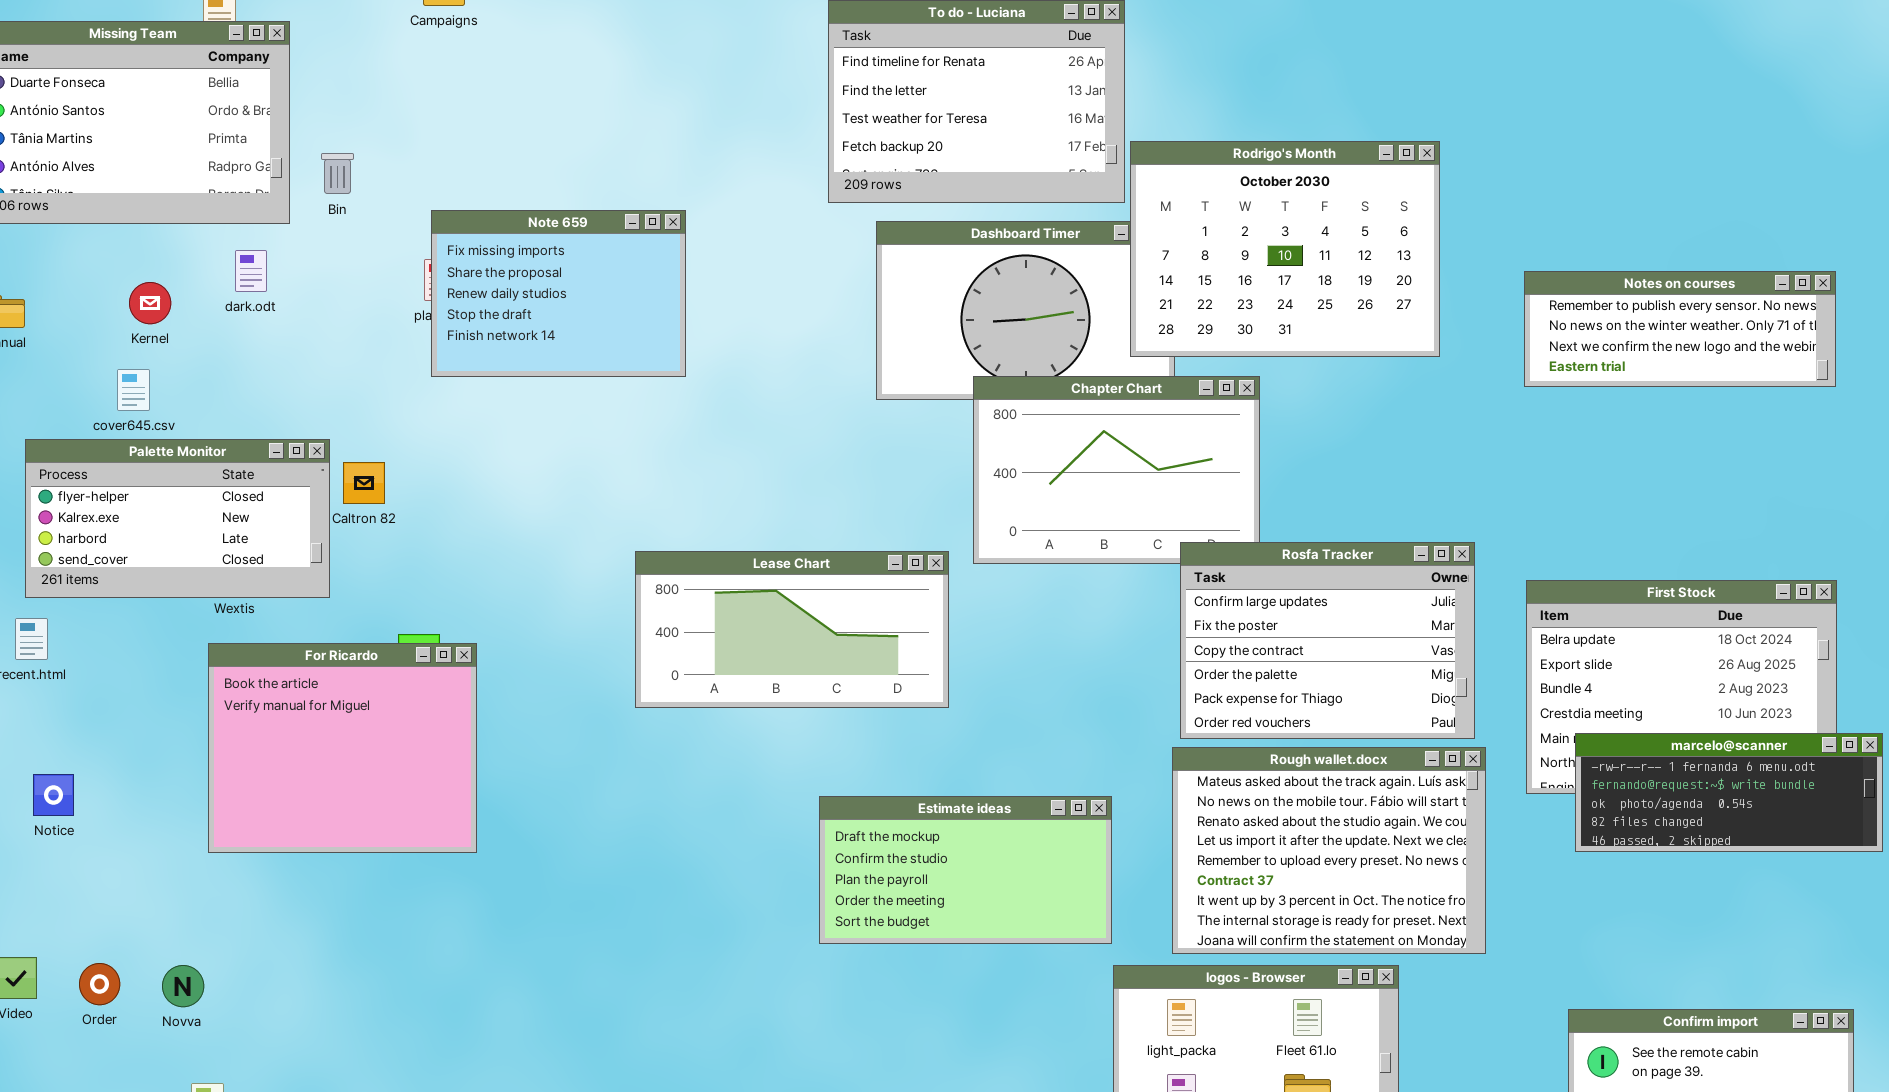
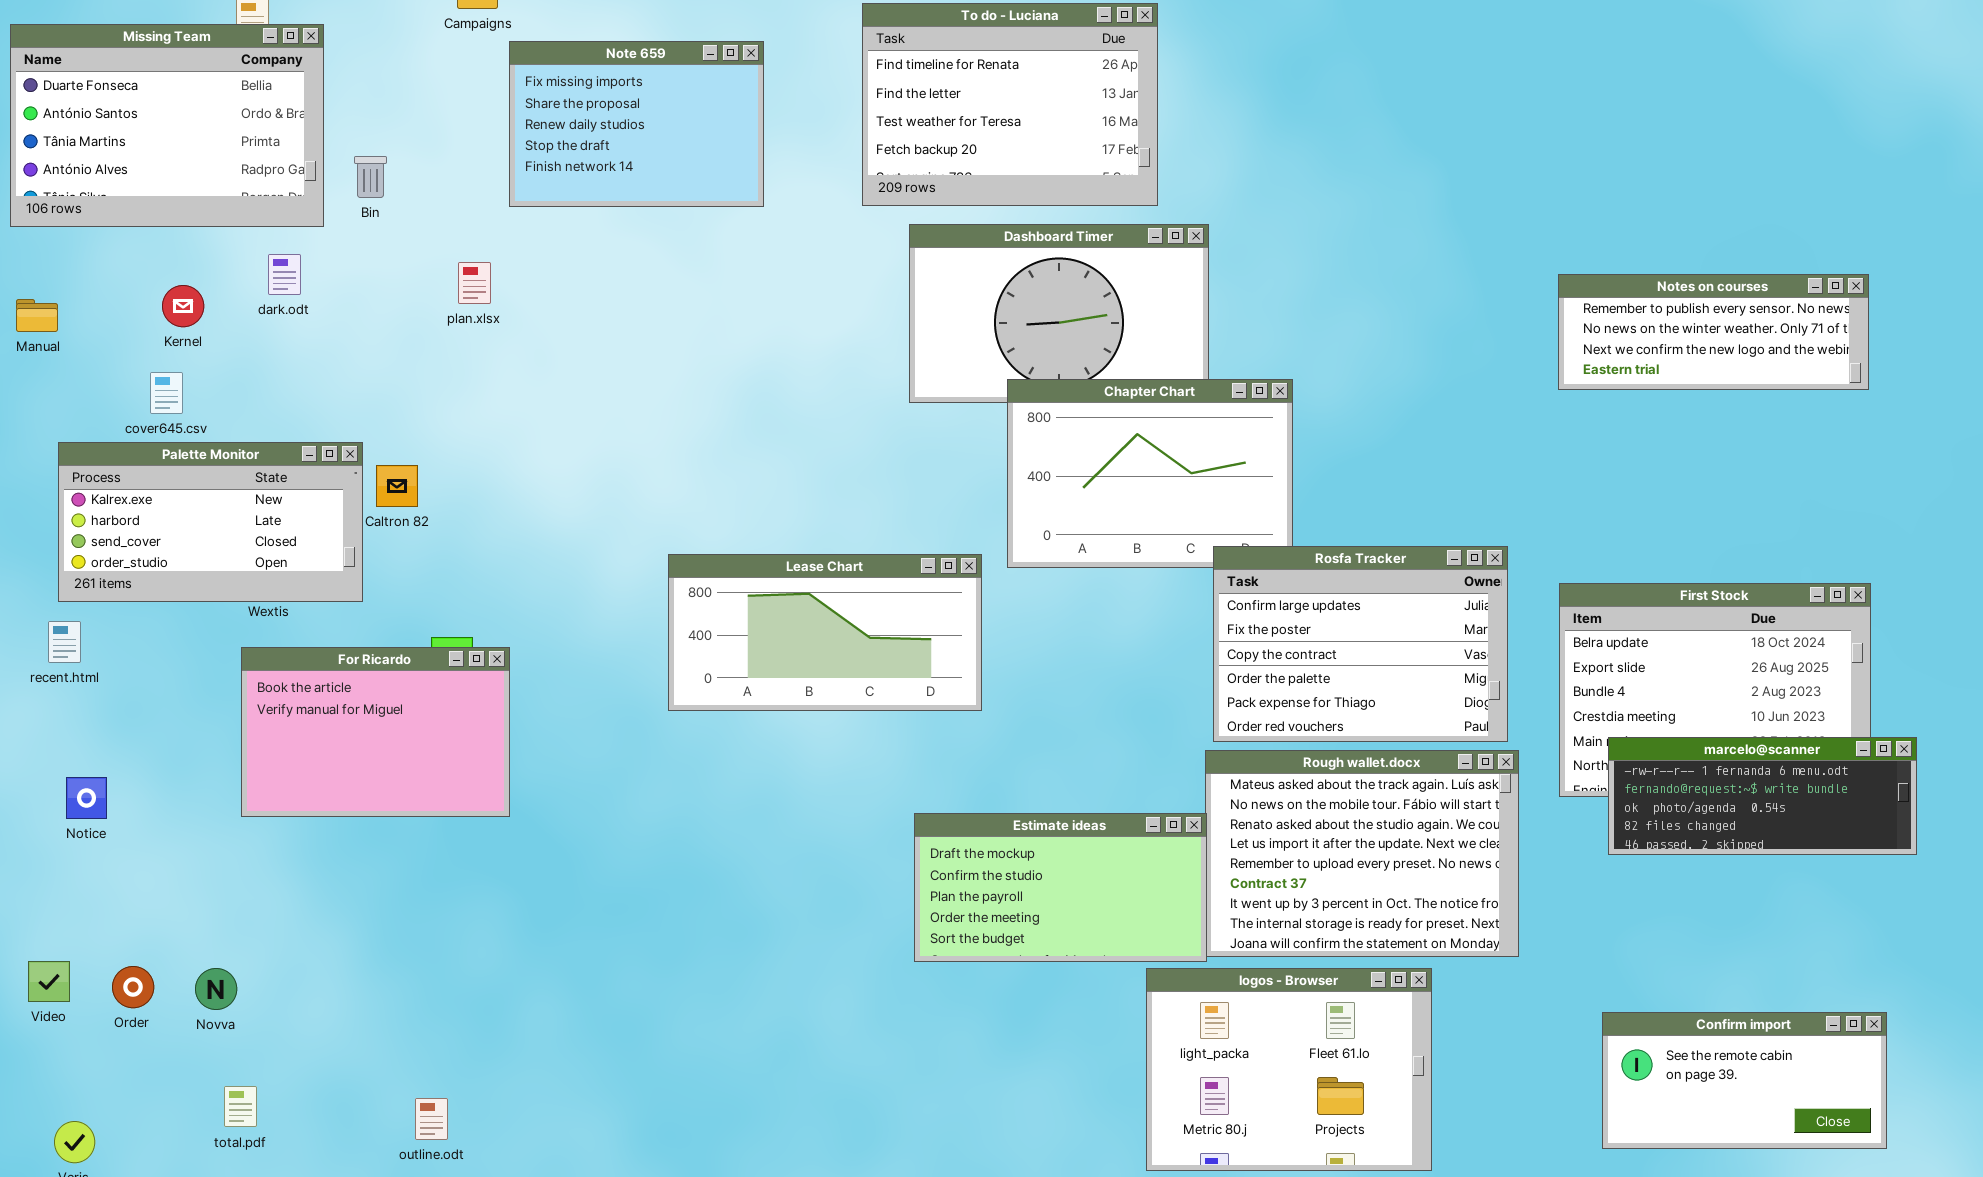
Rodrigo's Month: [1130,141,1440,357] -> none, closed
Note 659: [431,210,686,377] -> [509,41,764,207], moved
Palette Monitor: [25,439,330,598] -> [58,442,363,602], scrolled down 1 row
For Ricardo: [208,643,477,853] -> [241,647,510,817], resized
Estimate ideas: [819,796,1112,944] -> [914,813,1207,962], moved

